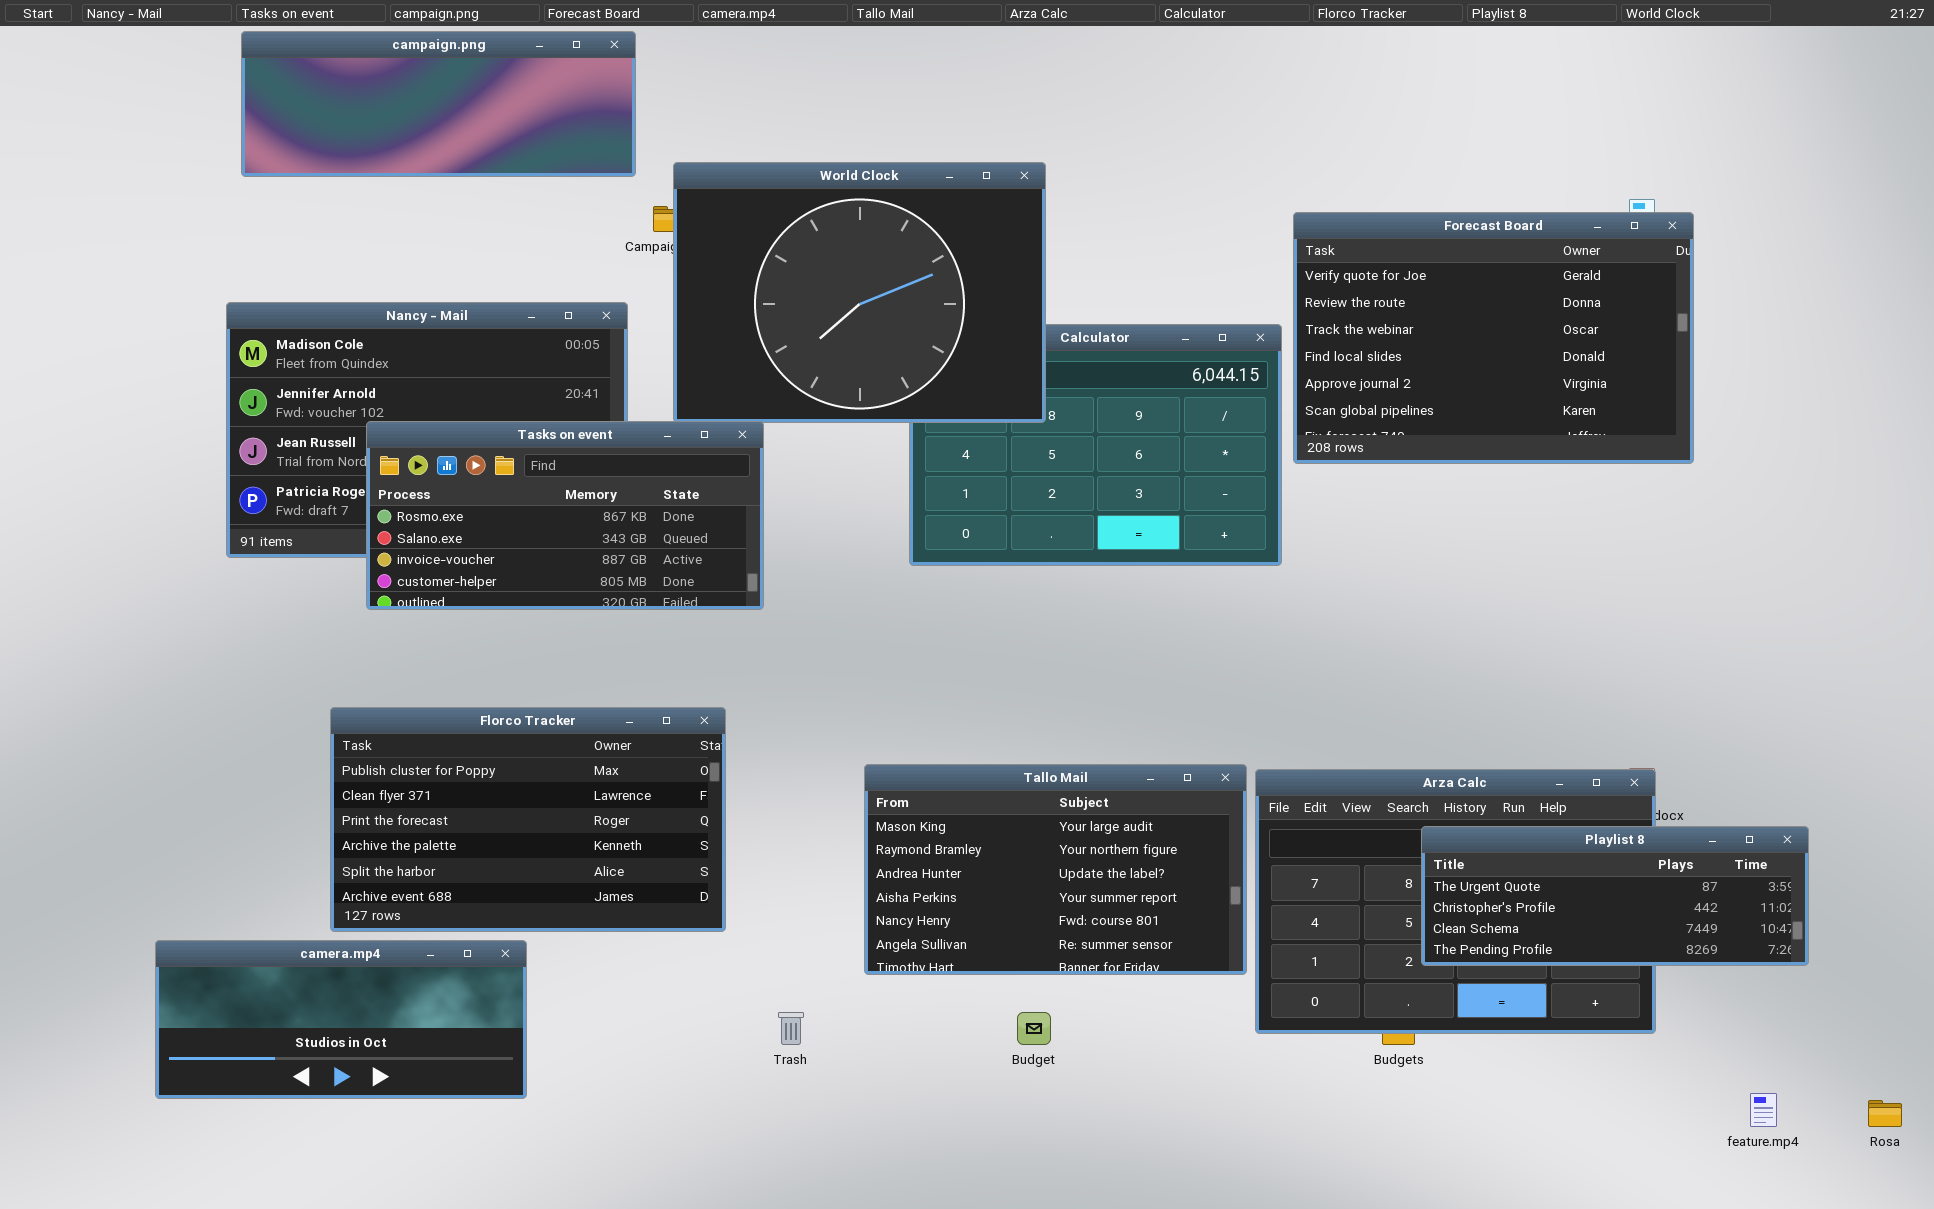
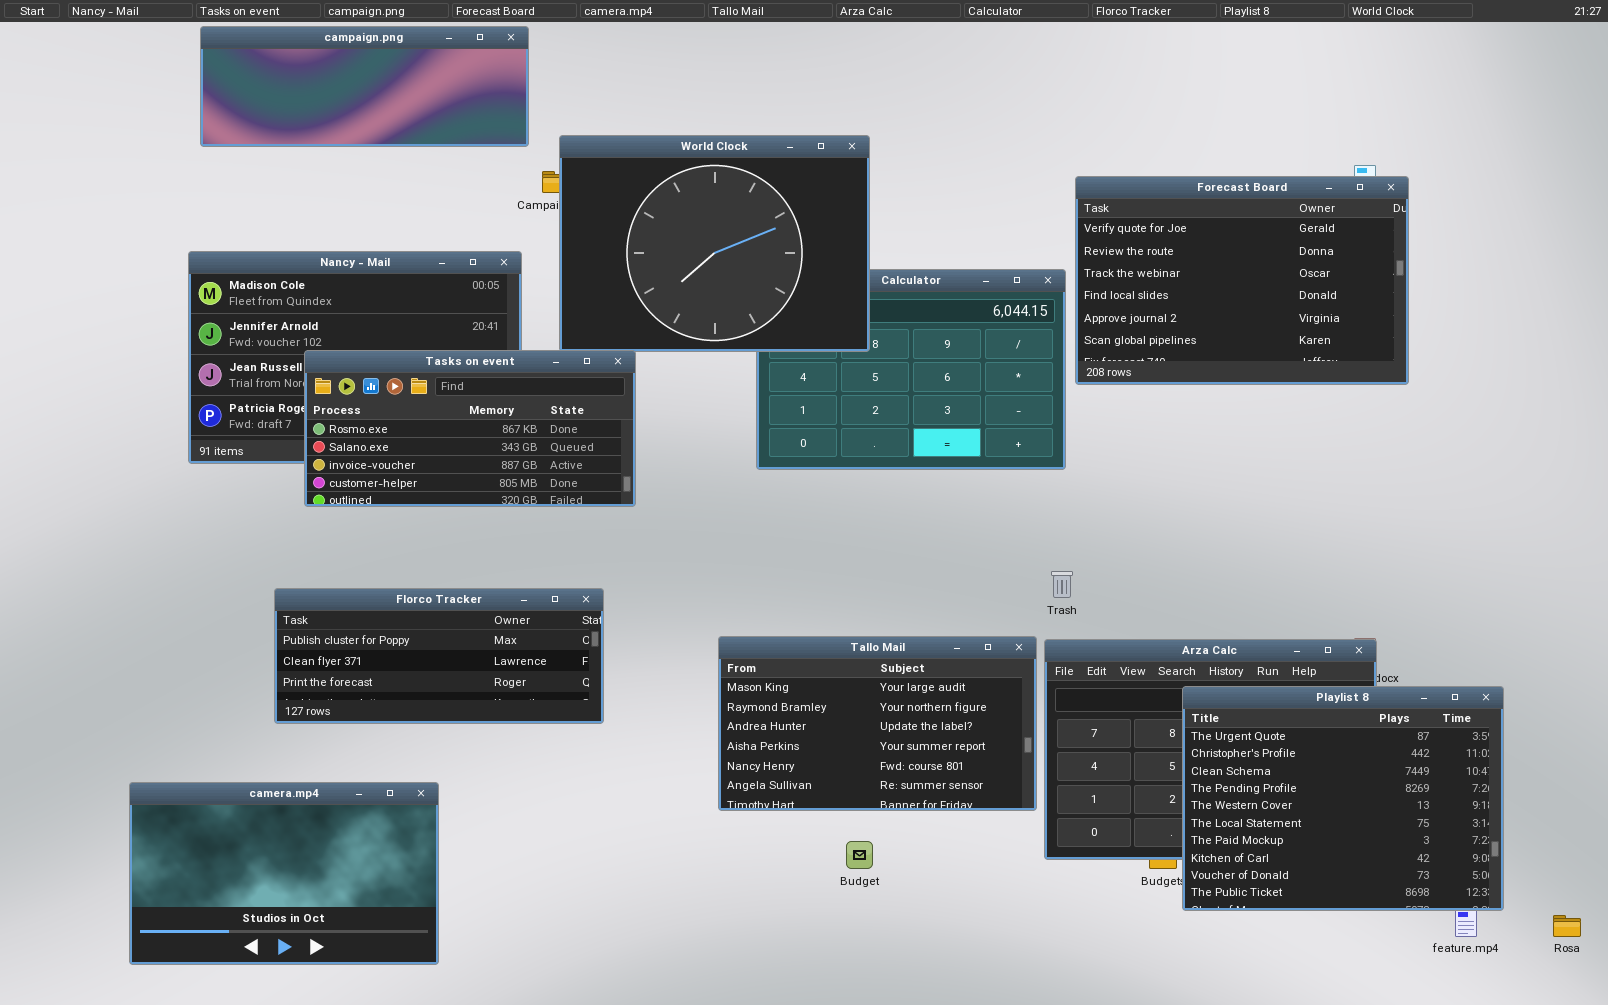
Florco Tracker: [330,707,726,932] -> [274,588,604,724], resized
Playlist 8: [1421,826,1809,966] -> [1182,686,1504,911], resized
camera.mp4: [155,940,527,1099] -> [129,782,439,965], resized
Trash: [778,1012,804,1045] -> [1051,571,1073,598], moved

